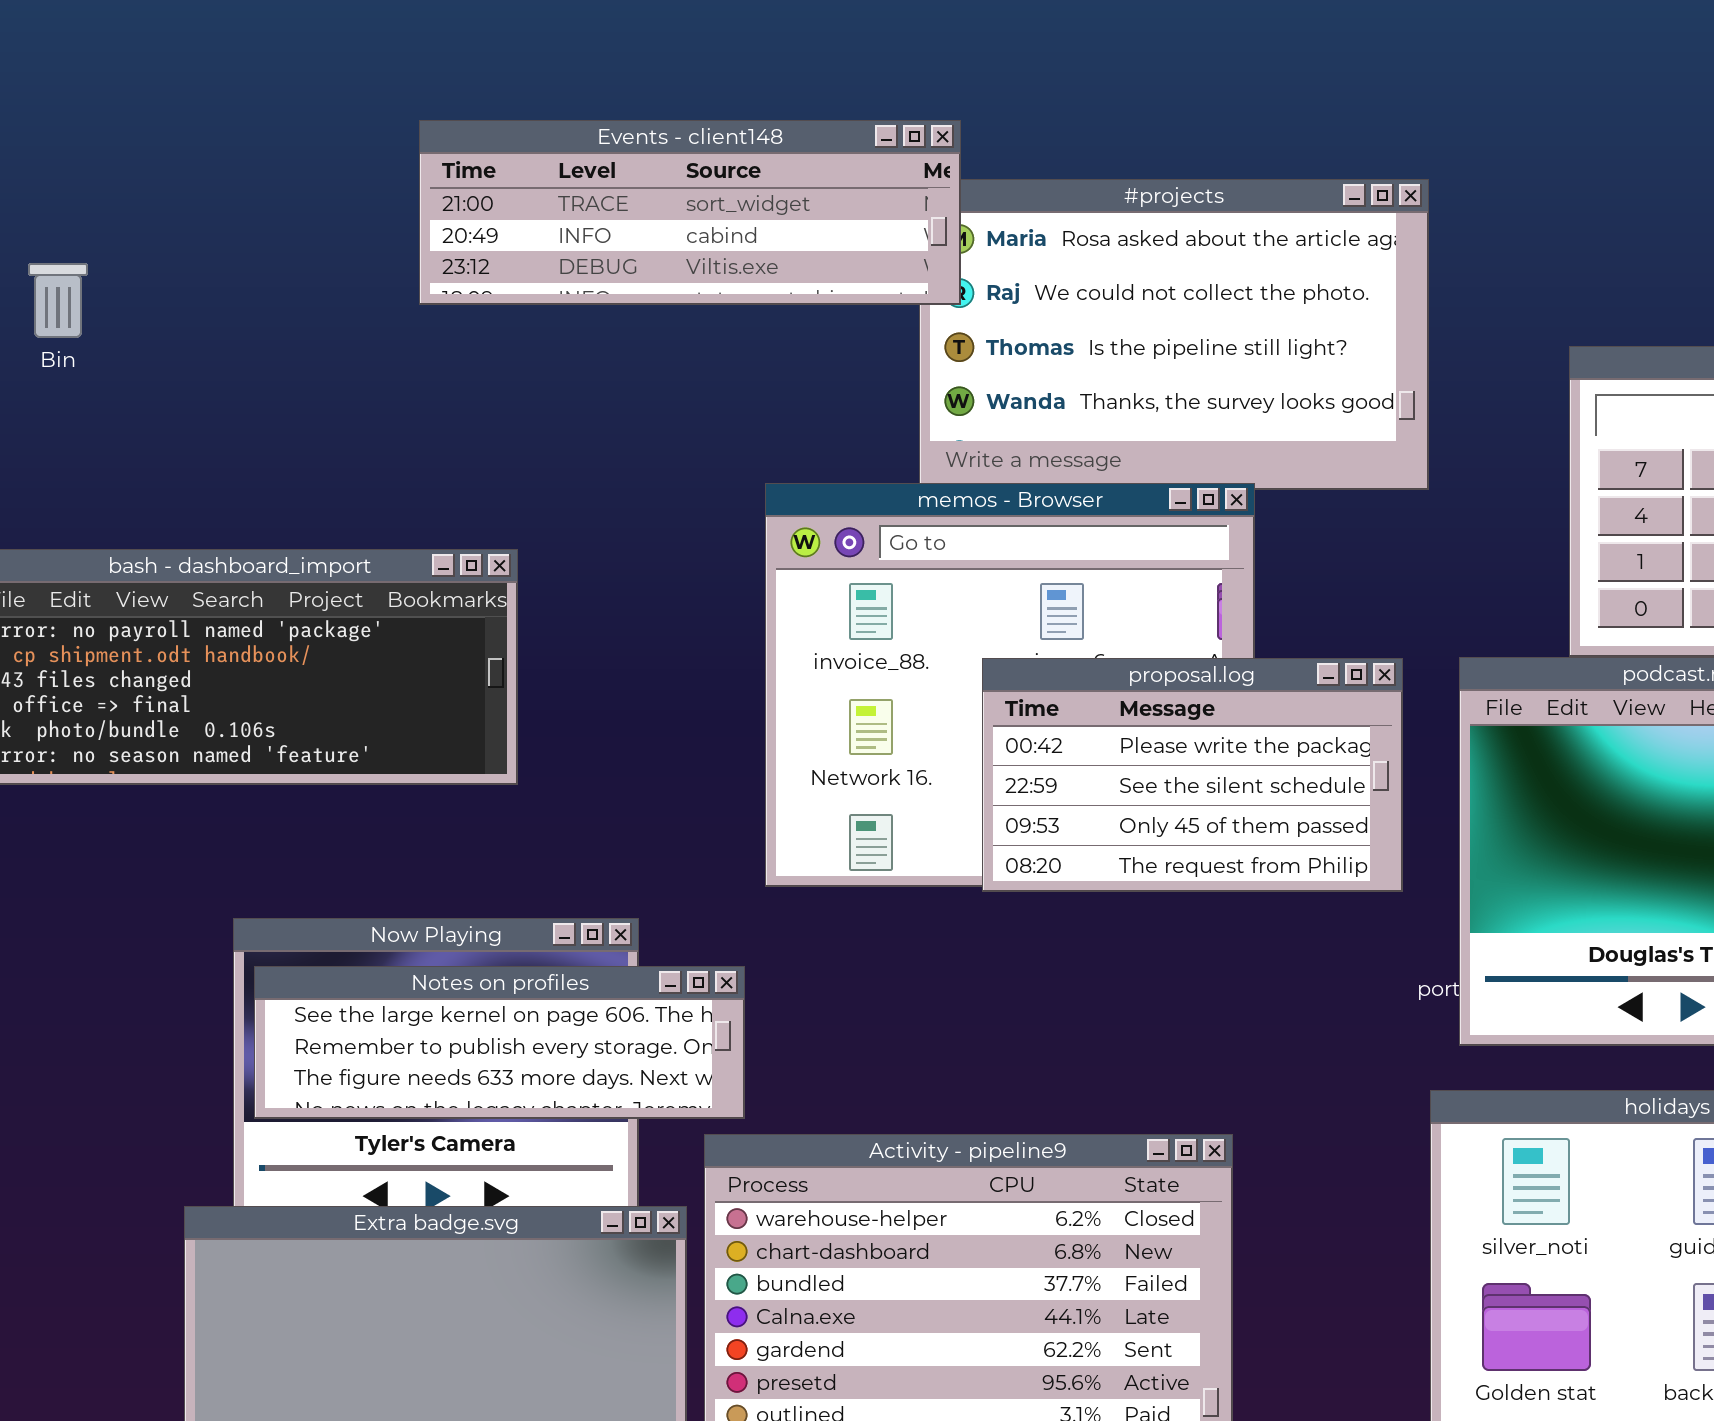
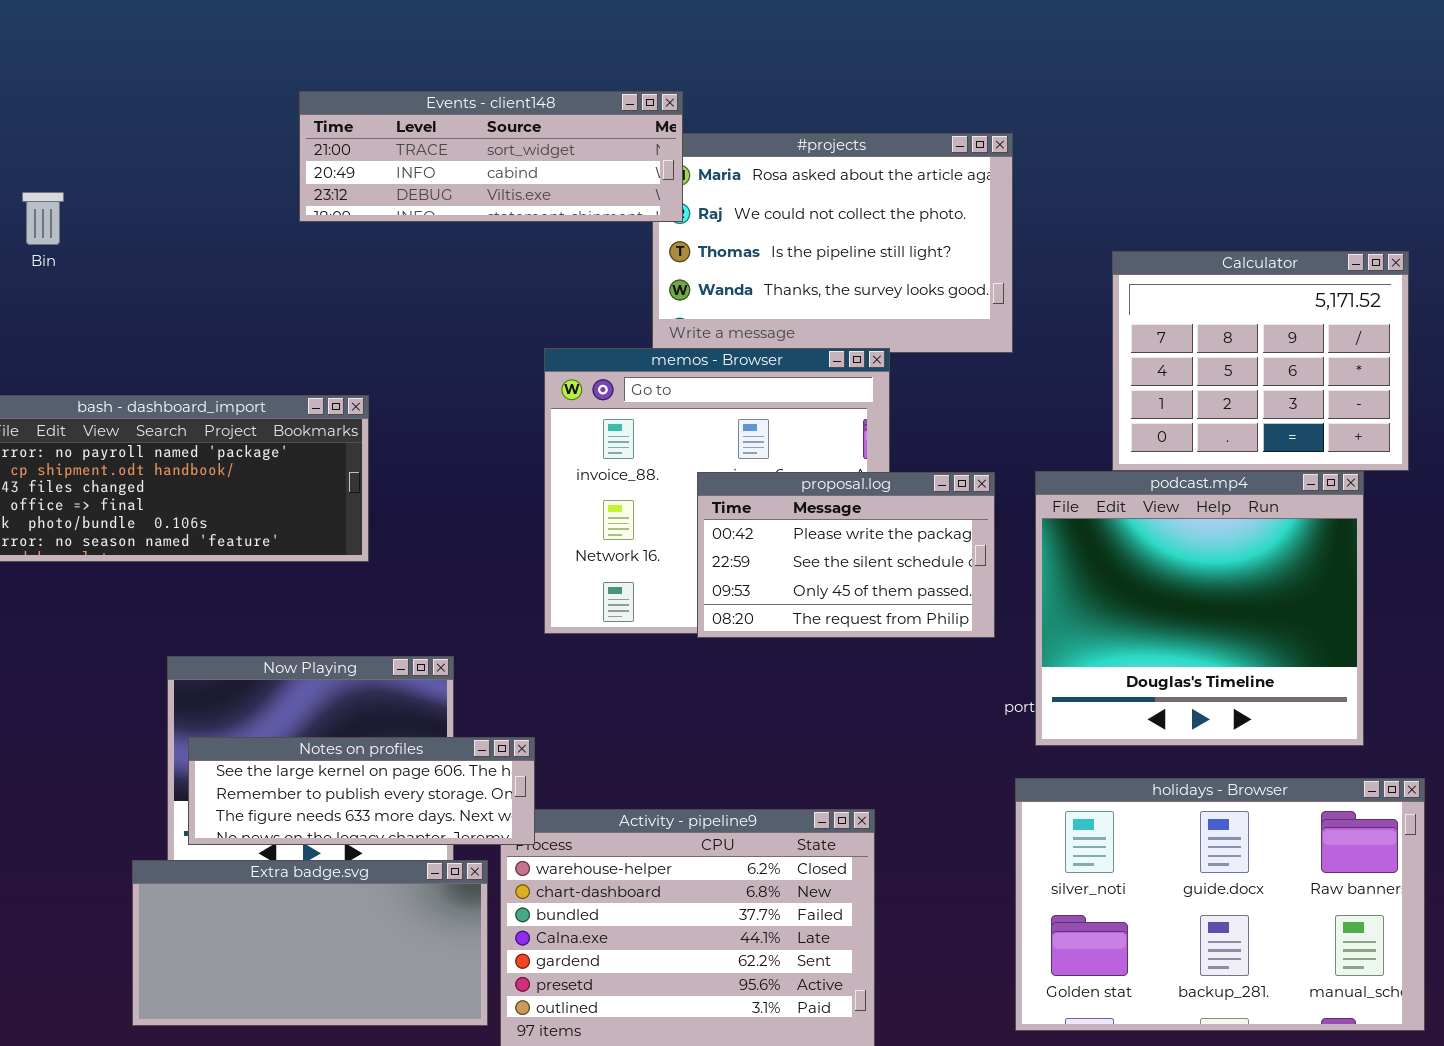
Notes on profiles: [254,966,745,1119] -> [188,737,535,845], moved

